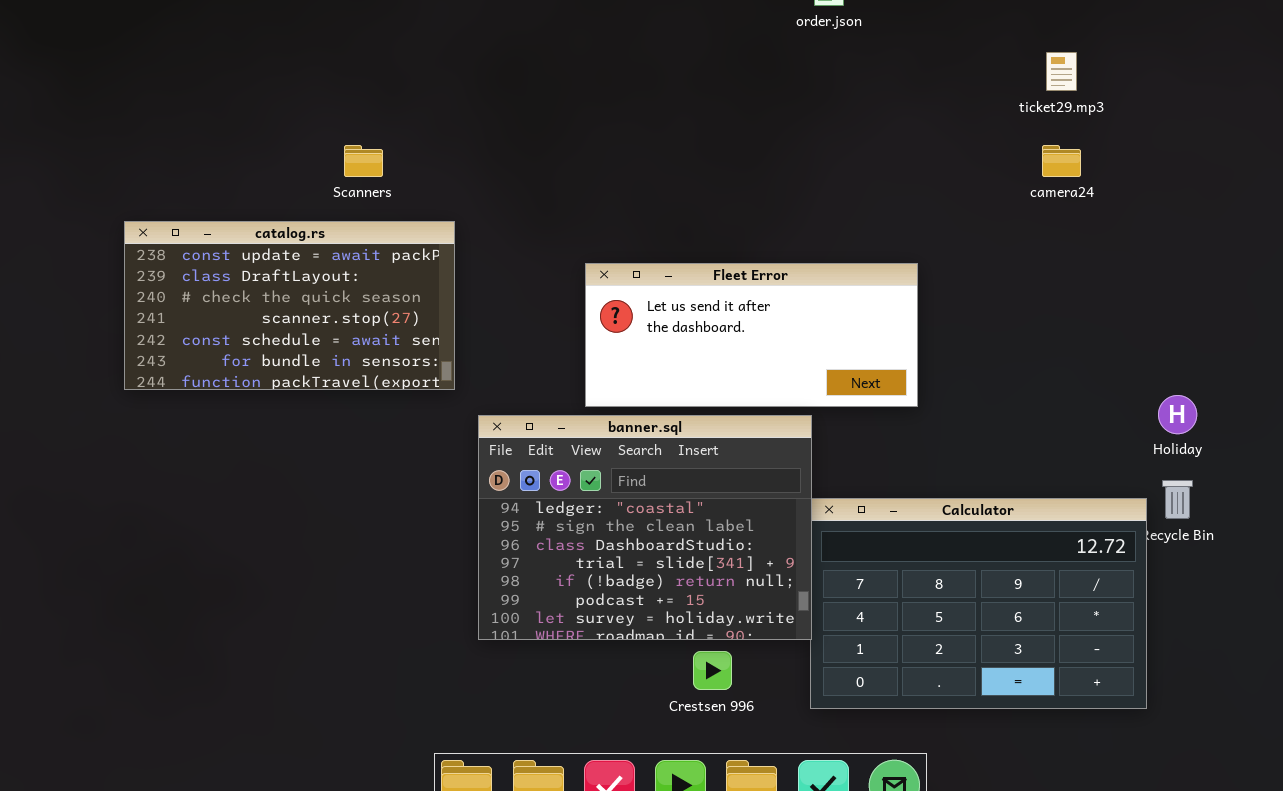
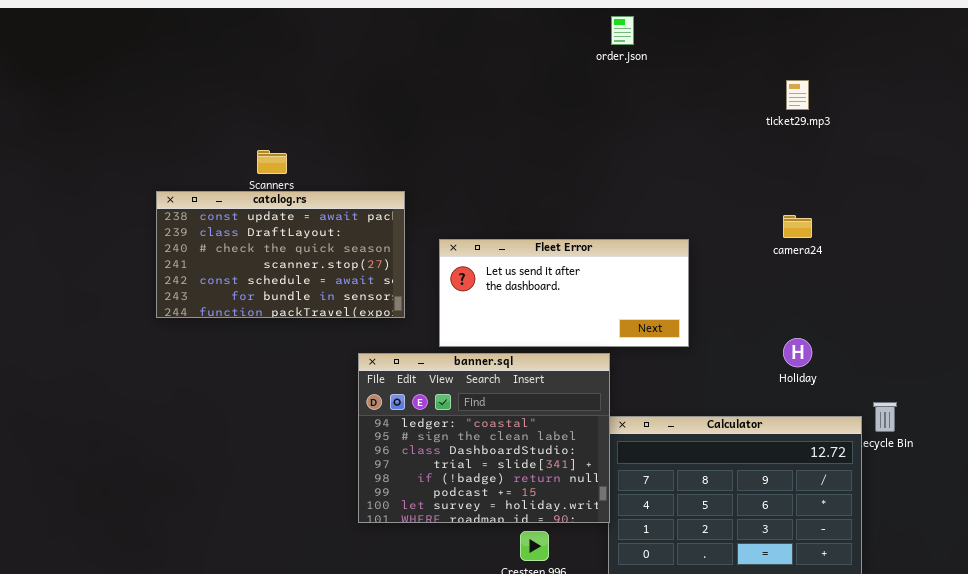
camera24: [1042,145,1081,177] -> [783,215,812,238], moved
catalog.rs: [124,221,455,390] -> [156,191,405,318], moved
Holiday: [1158,395,1197,434] -> [783,338,812,367], moved

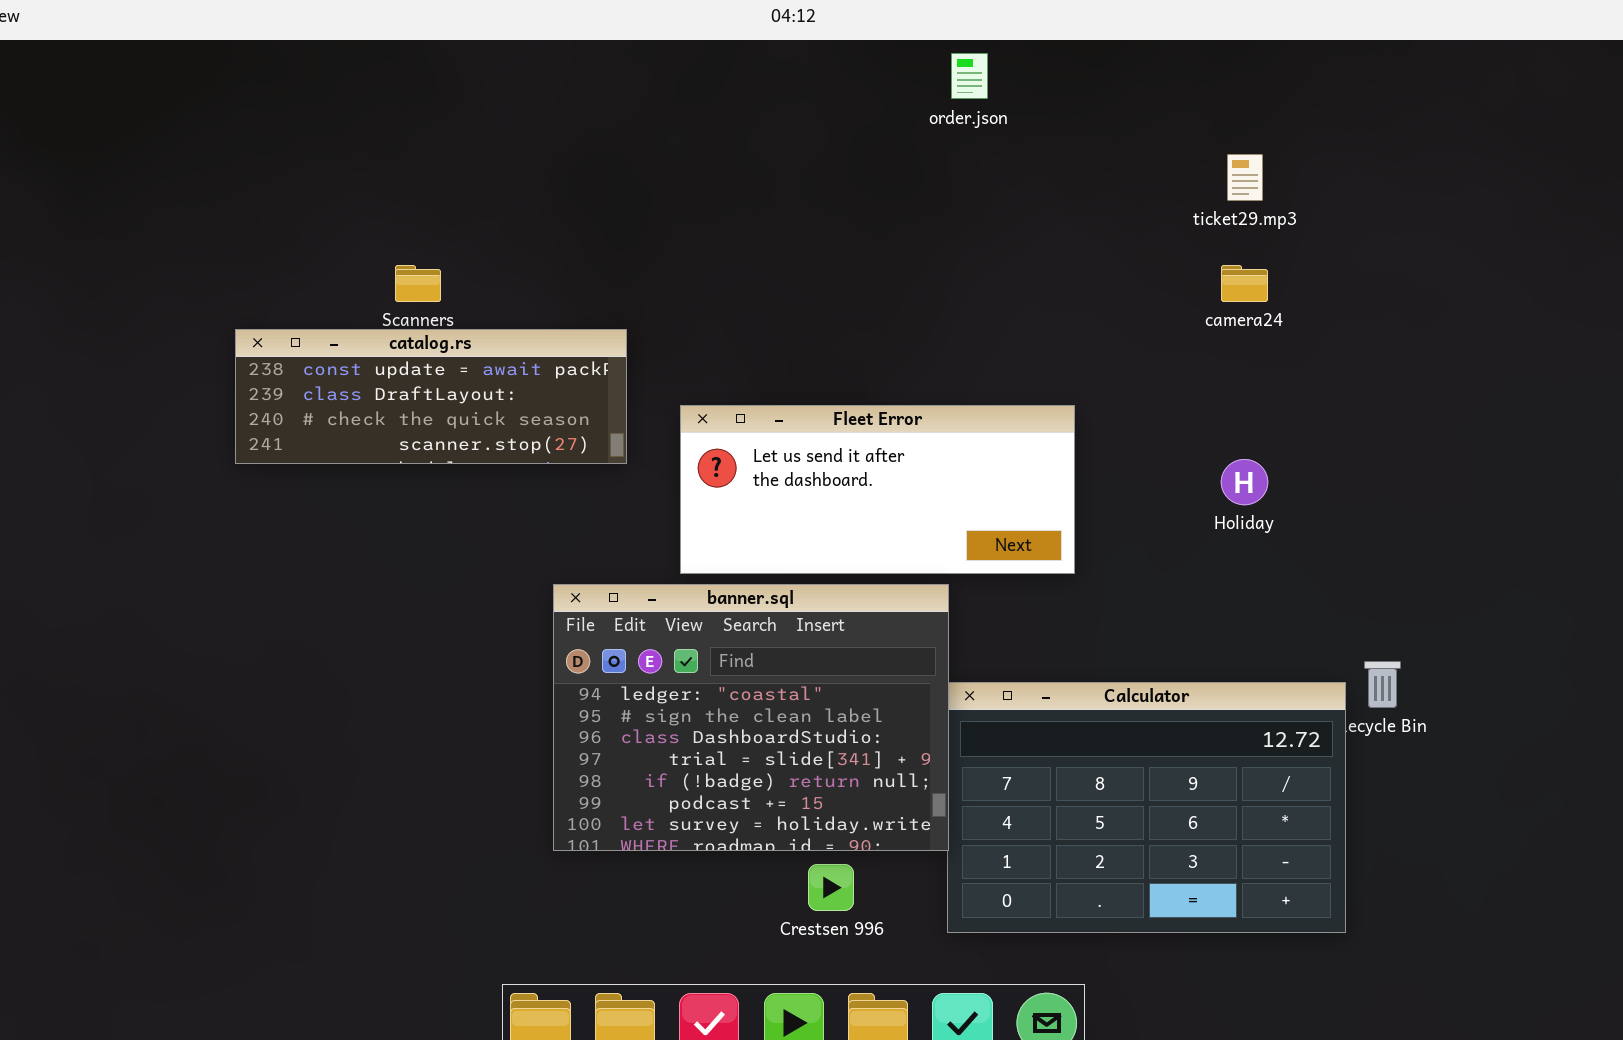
catalog.rs: [156,191,405,318] -> [235,329,627,464], resized
camera24: [783,215,812,238] -> [1221,265,1268,302], moved
Holiday: [783,338,812,367] -> [1221,459,1268,505], moved

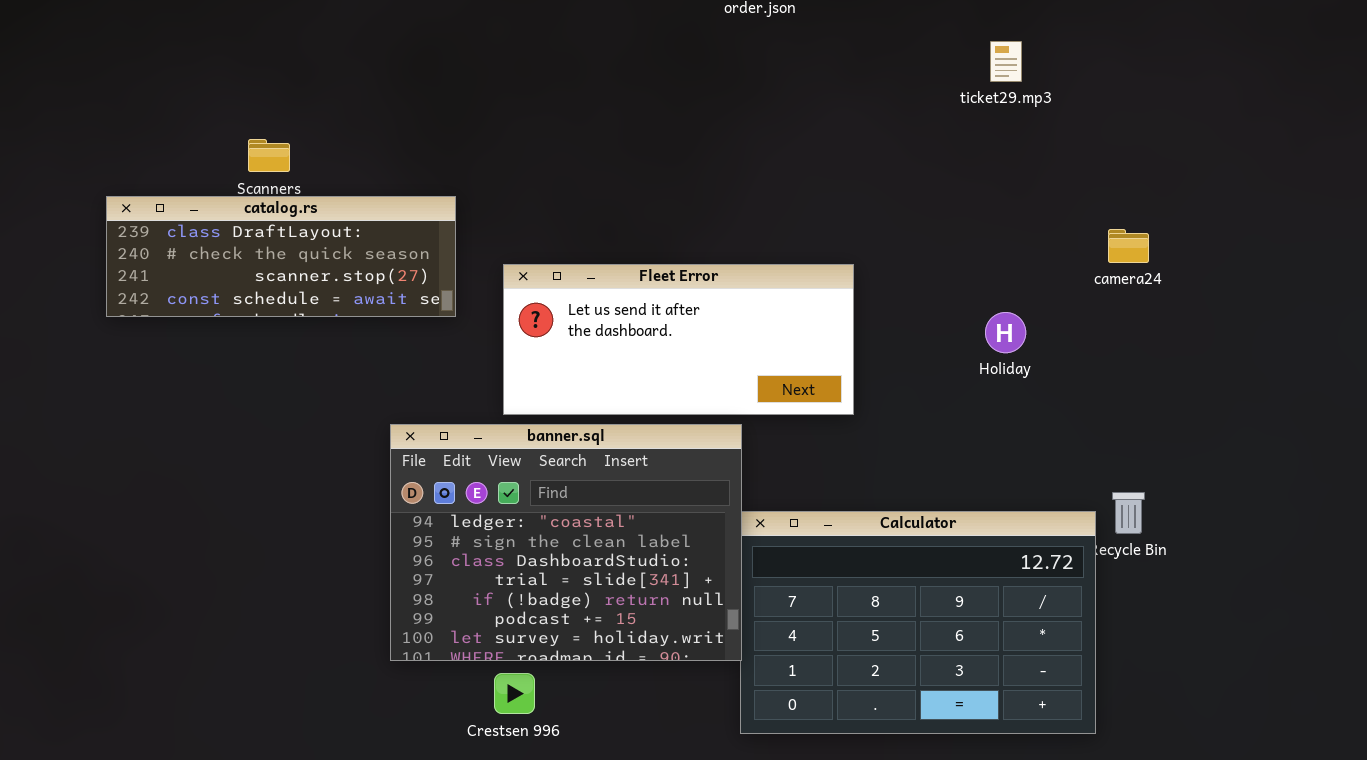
camera24: [1221,265,1268,302] -> [1108,229,1149,263], moved
catalog.rs: [235,329,627,464] -> [106,196,456,317], scrolled down 1 row
Crestsen 996: [808,864,854,911] -> [494,673,535,714], moved

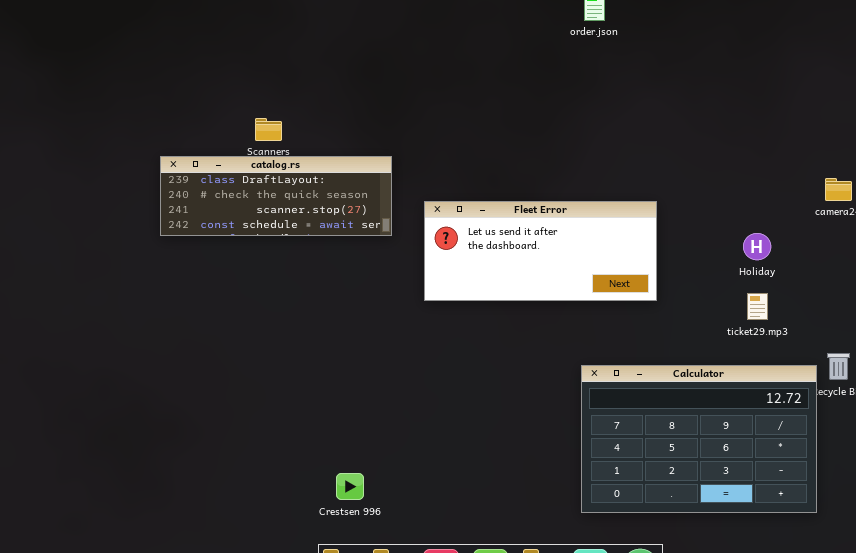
ticket29.mp3: [990,41,1022,82] -> [747,293,768,320], moved
banner.sql: [390,424,742,661] -> none, closed
Crestsen 996: [494,673,535,714] -> [336,473,364,500], moved

